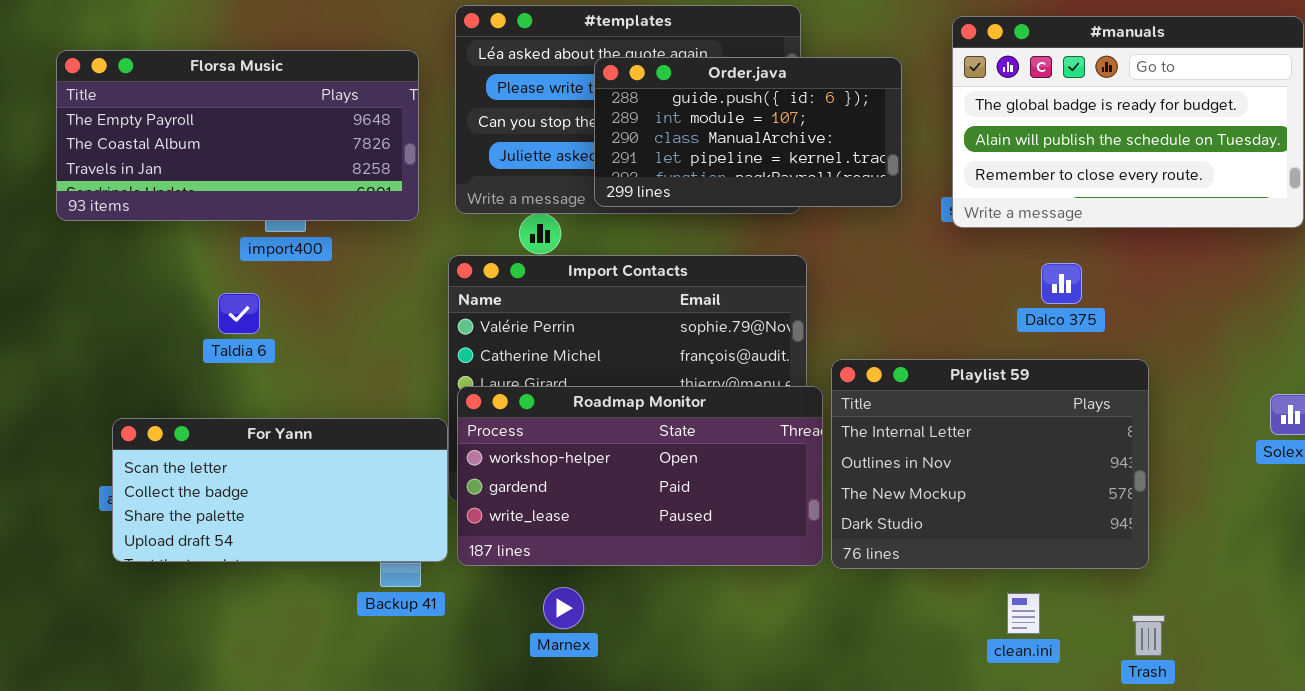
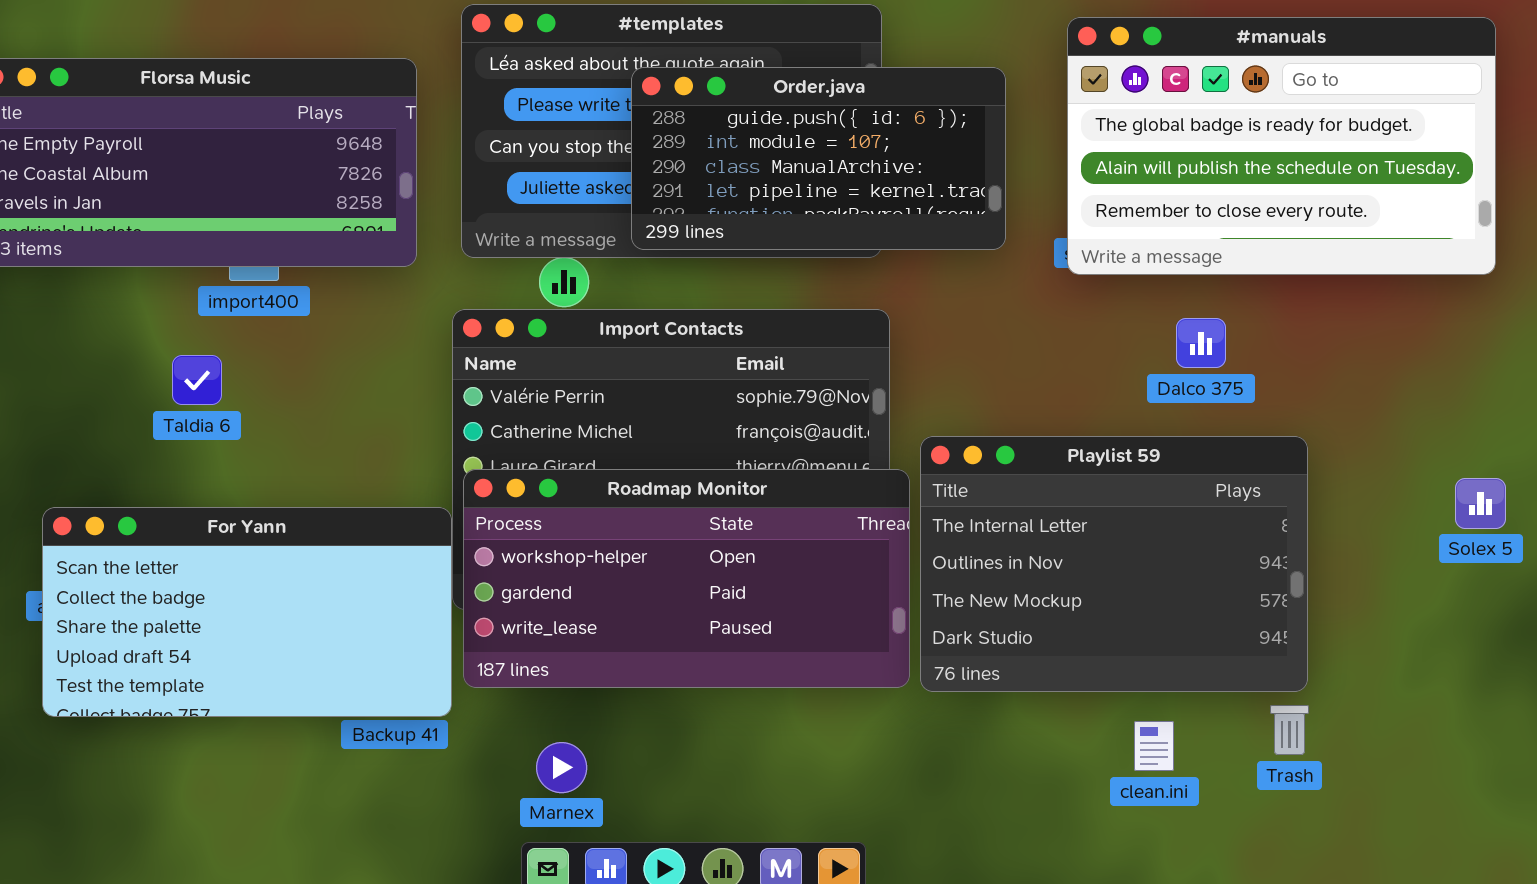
For Yann: [112,418,448,562] -> [42,507,452,717], resized
Marnex: [543,587,584,629] -> [536,742,587,793], moved
Trash: [1132,615,1165,656] -> [1270,705,1309,755], moved

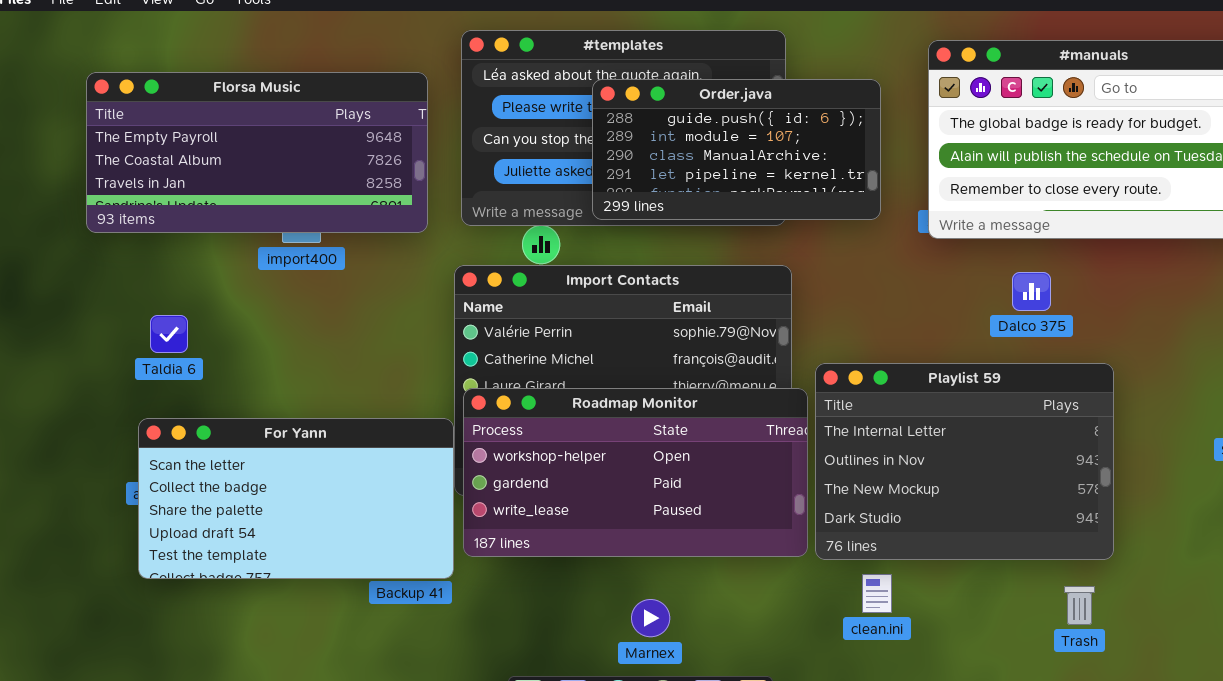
Taldia 6: [172,355,222,405] -> [150,315,188,353], moved
Trash: [1270,705,1309,755] -> [1064,586,1095,625], moved
clean.ini: [1134,721,1174,771] -> [862,574,892,613], moved
Marnex: [536,742,587,793] -> [631,599,670,637], moved

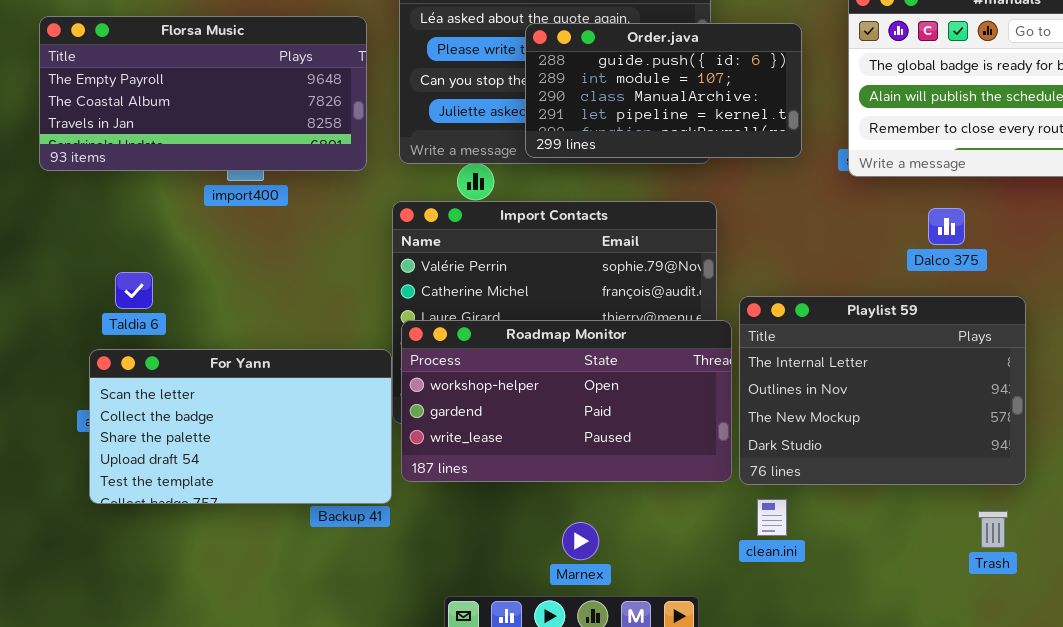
Taldia 6: [150,315,188,353] -> [115,272,153,309], moved
clean.ini: [862,574,892,613] -> [757,499,787,536], moved

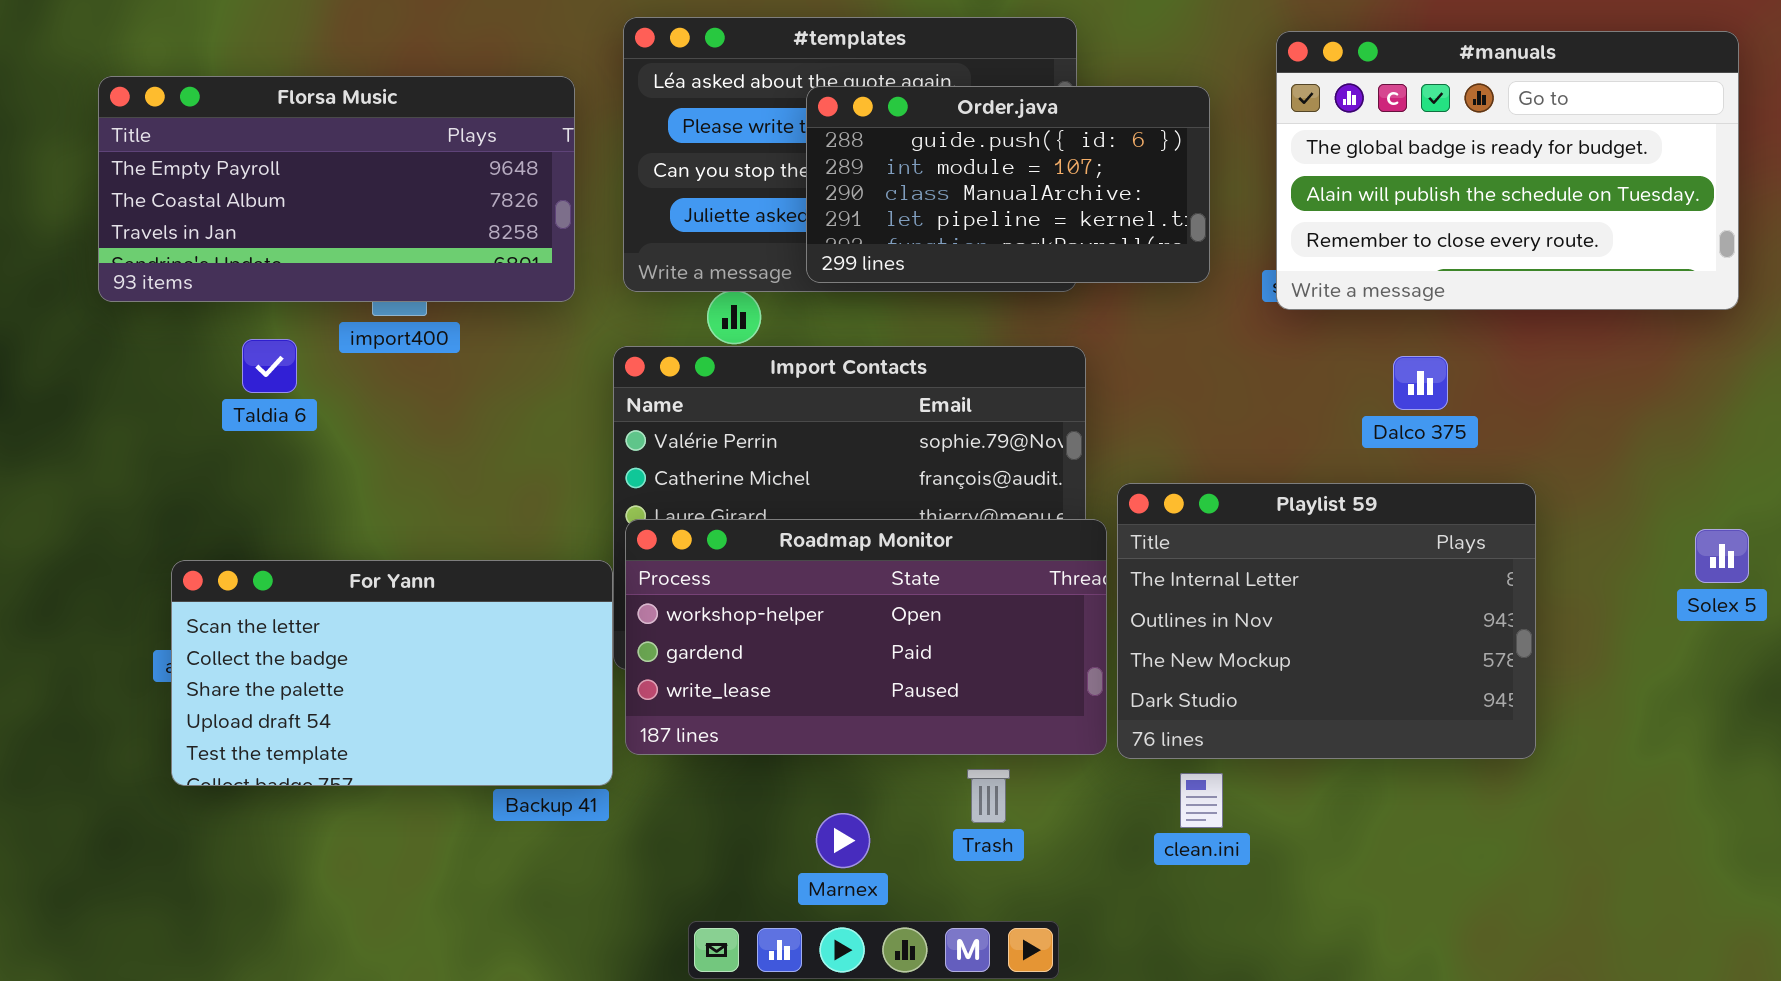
Taldia 6: [115,272,153,309] -> [242,339,297,393], moved
clean.ini: [757,499,787,536] -> [1180,773,1223,828], moved
Trash: [978,511,1008,548] -> [967,769,1010,823], moved
Marnex: [562,522,599,560] -> [816,813,870,868], moved

